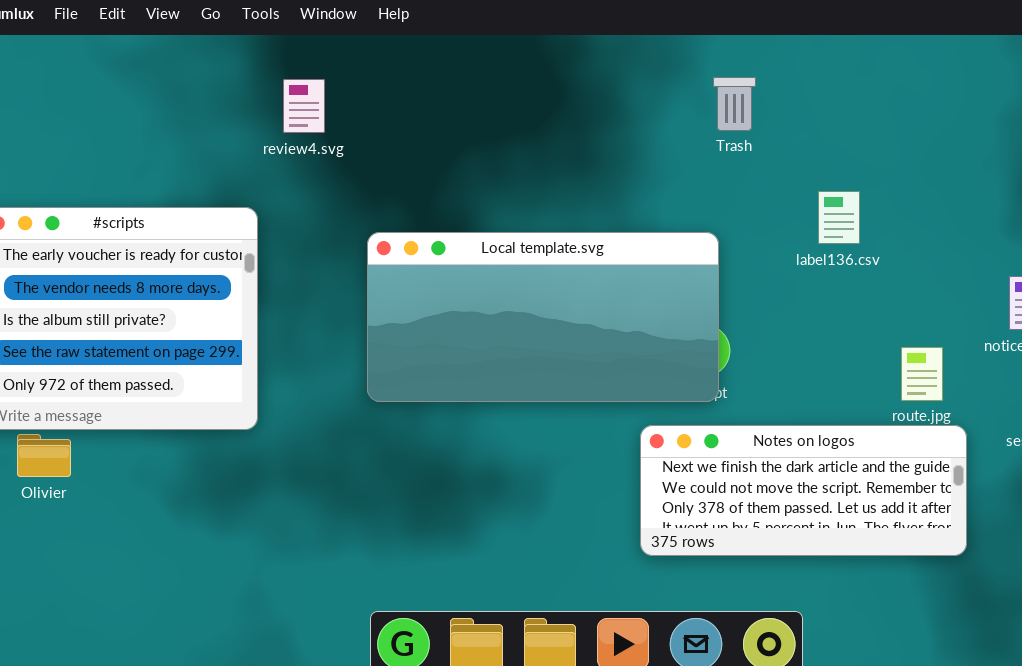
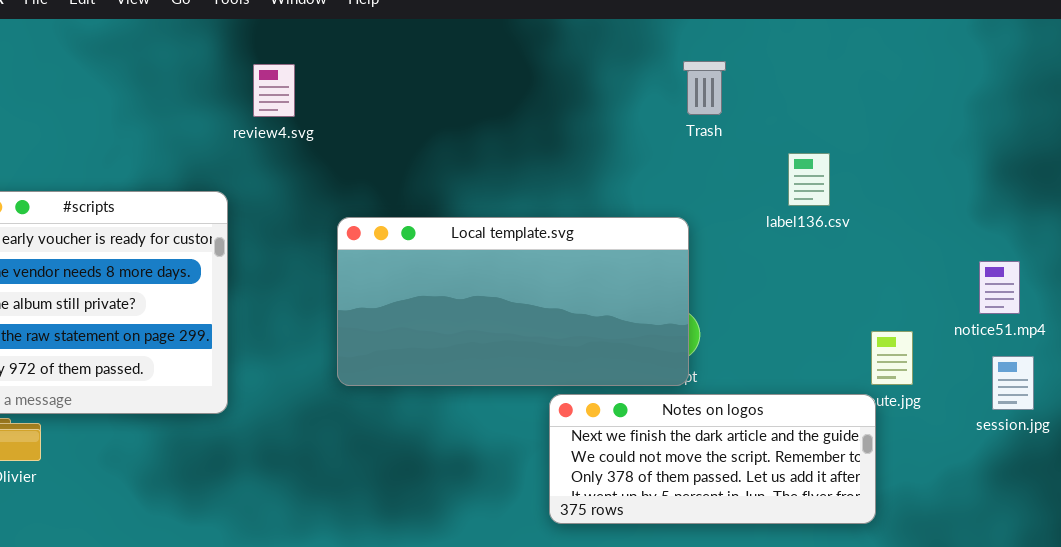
label136.csv: [818,191,860,244] -> [788,153,830,206], moved
Notes on logos: [640,425,967,556] -> [549,394,876,524], moved

